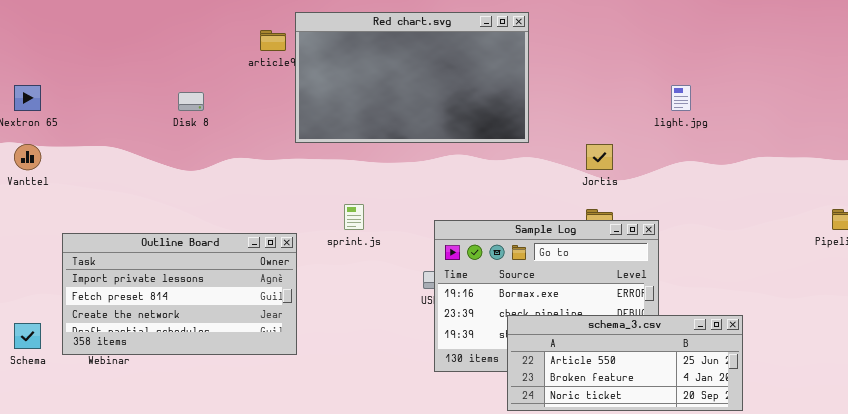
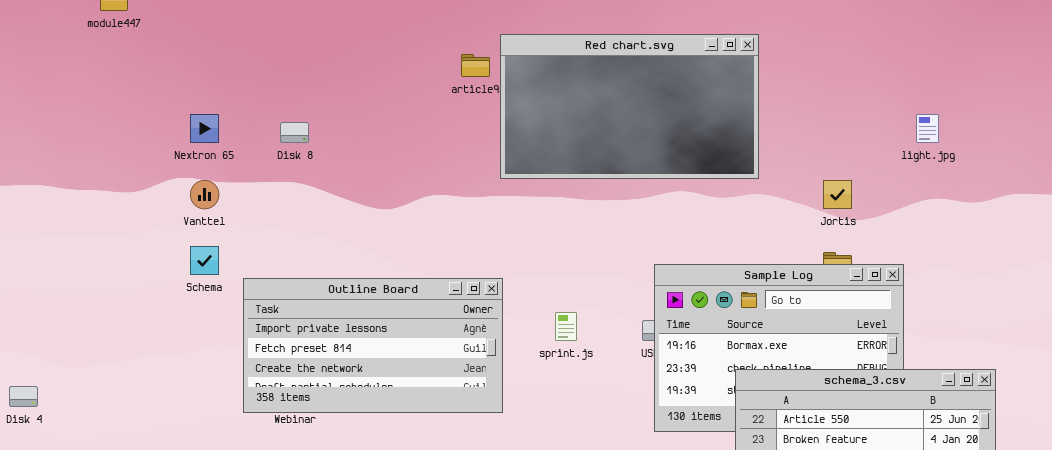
Disk 8: [178,92,204,111] -> [280,122,309,143], moved
sprint.js: [344,204,364,230] -> [555,312,577,341], moved
Schema: [14,323,41,349] -> [190,246,219,275], moved

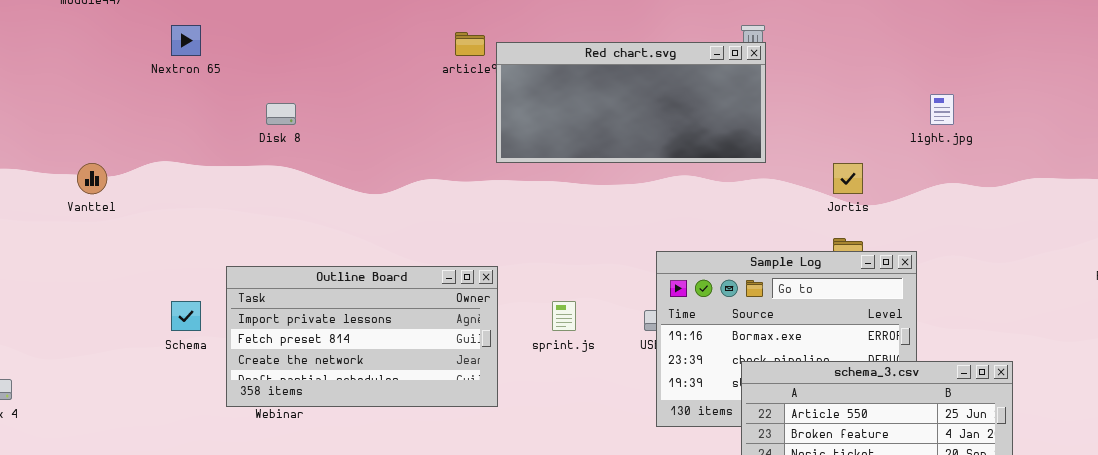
Red chart.svg: [500,34,759,179] -> [496,42,766,163], resized
Nextron 65: [190,114,219,143] -> [171,25,201,56], moved
Vanttel: [190,180,219,209] -> [77,163,107,194], moved
Schema: [190,246,219,275] -> [171,301,201,331], moved

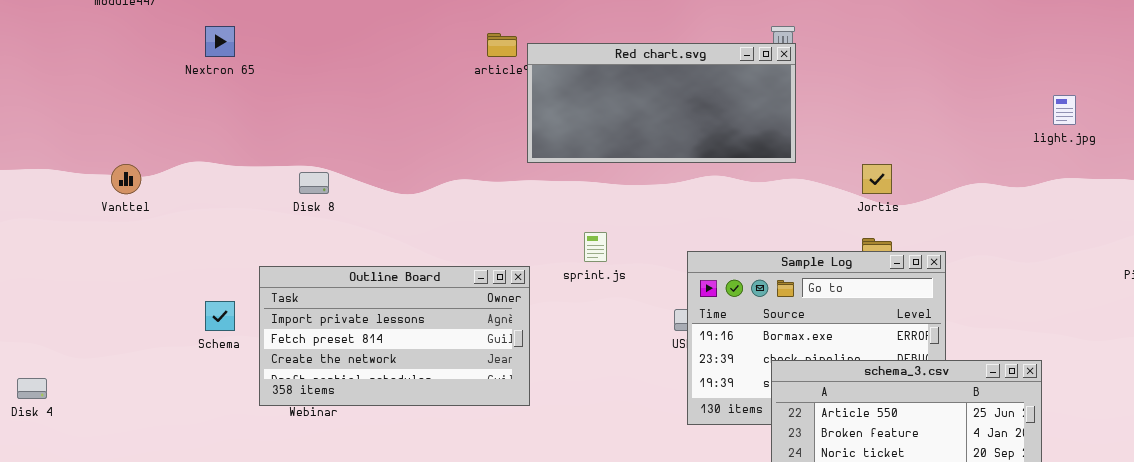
light.jpg: [930,94,954,125] -> [1053,95,1076,125], moved
Disk 8: [266,103,296,125] -> [299,172,329,194], moved
sprint.js: [552,301,576,331] -> [584,232,607,262], moved

